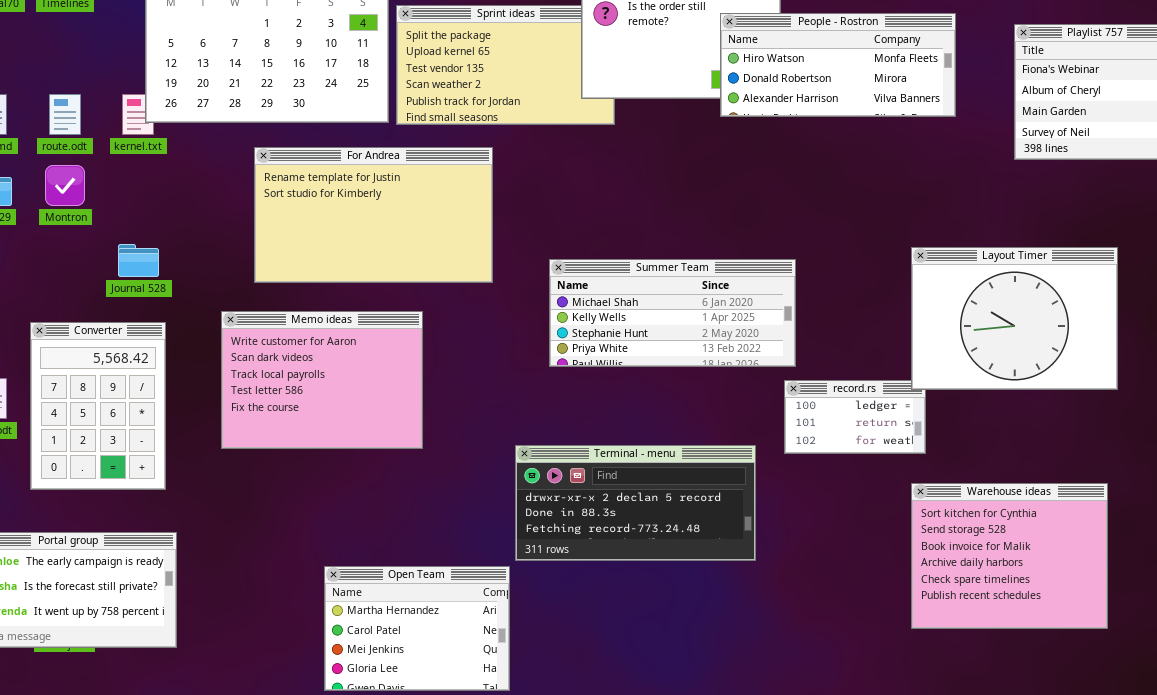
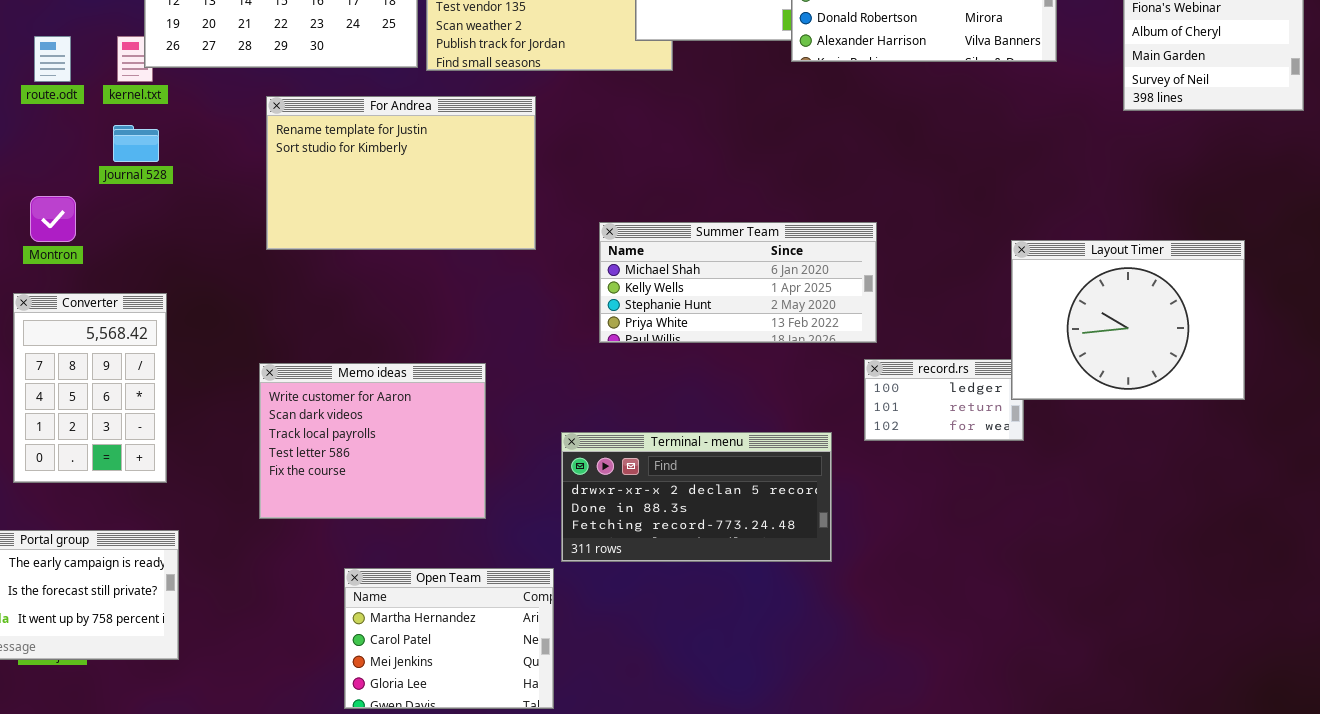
Montron: [45,165,85,206] -> [30,196,76,242], moved
Journal 528: [118,244,159,277] -> [113,125,159,162], moved
Layout Timer: [911,247,1118,390] -> [1011,240,1245,400], moved
Memo ideas: [221,311,423,449] -> [259,363,486,519], moved
Warehouse ideas: [911,483,1108,629] -> none, closed

